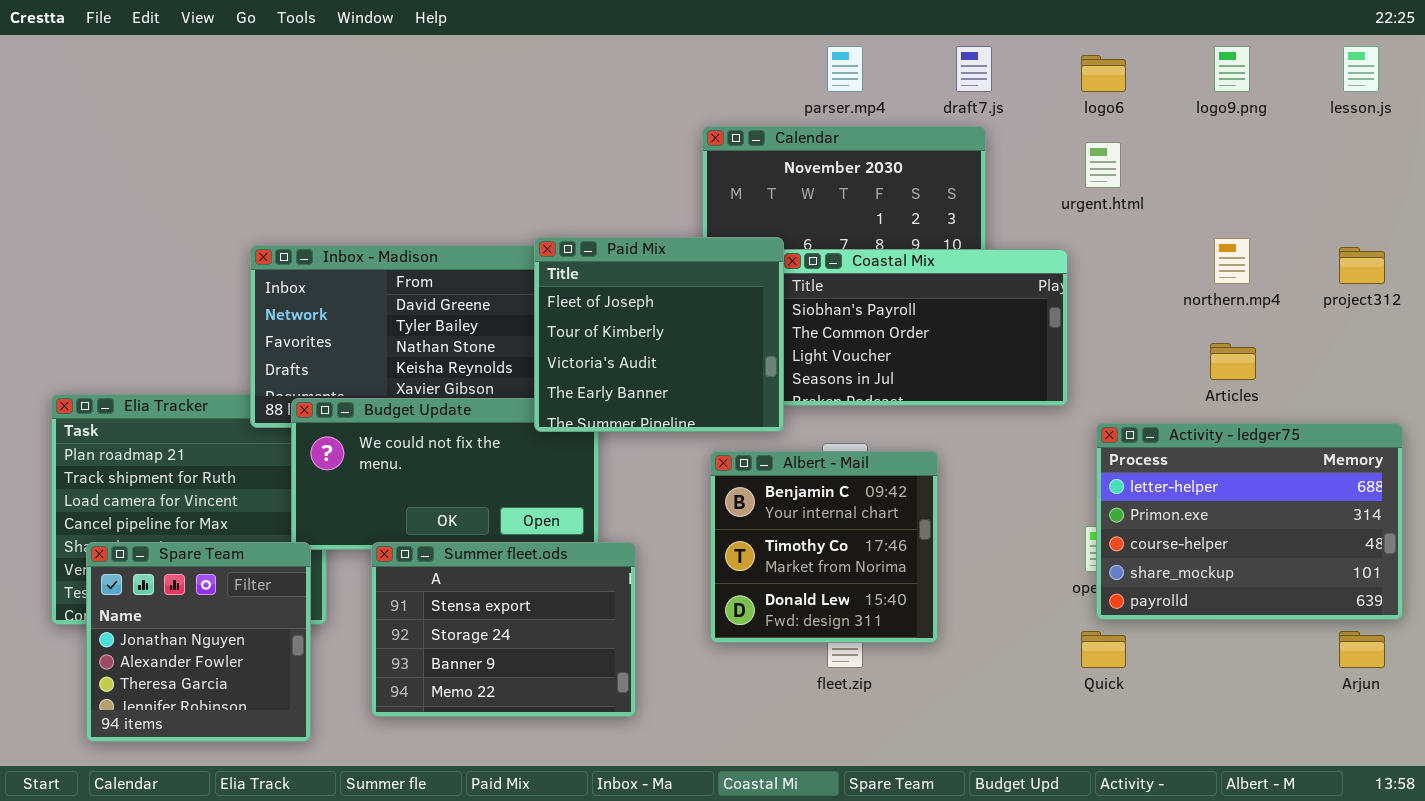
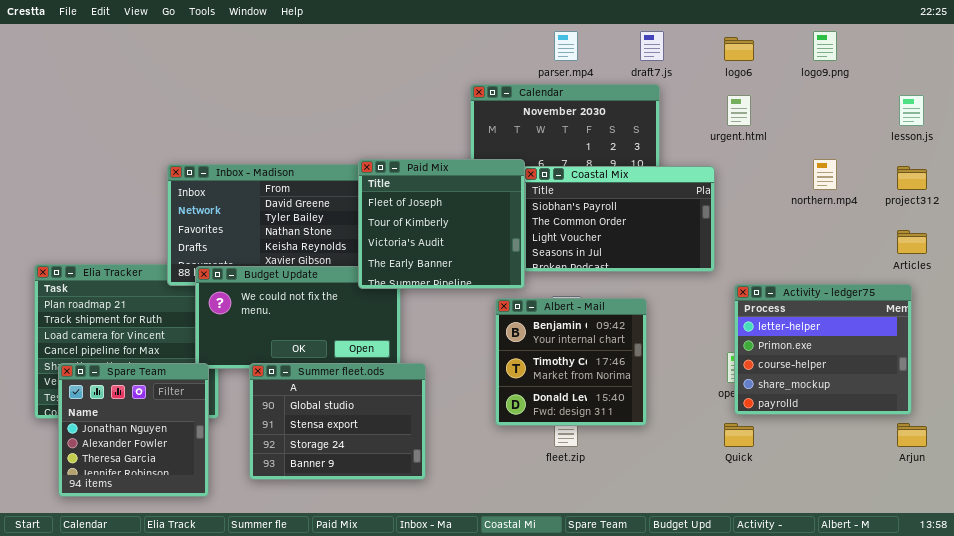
lesson.js: [1343,46,1379,92] -> [899,95,924,126], moved
Articles: [1210,343,1256,380] -> [897,230,927,254], moved
Activity - ledger75: [1096,423,1403,620] -> [734,284,912,415], resized
Albert - Mail: [710,451,938,643] -> [495,298,647,426], moved
Summer fleet.ods: [371,542,636,717] -> [249,363,426,480], scrolled up 1 row

